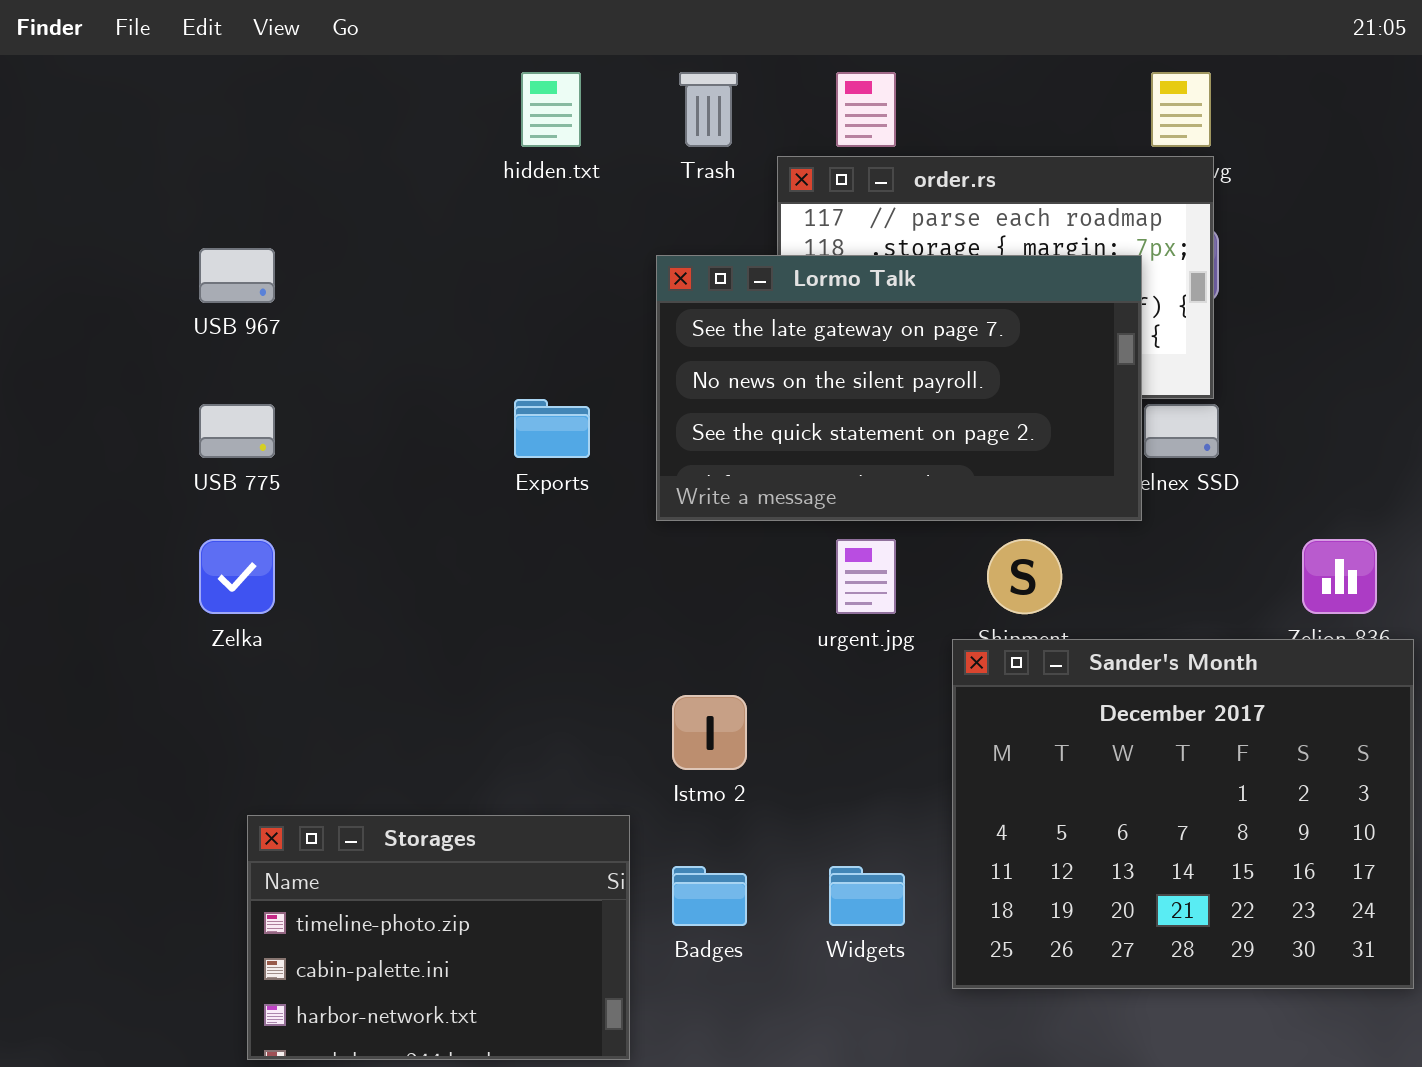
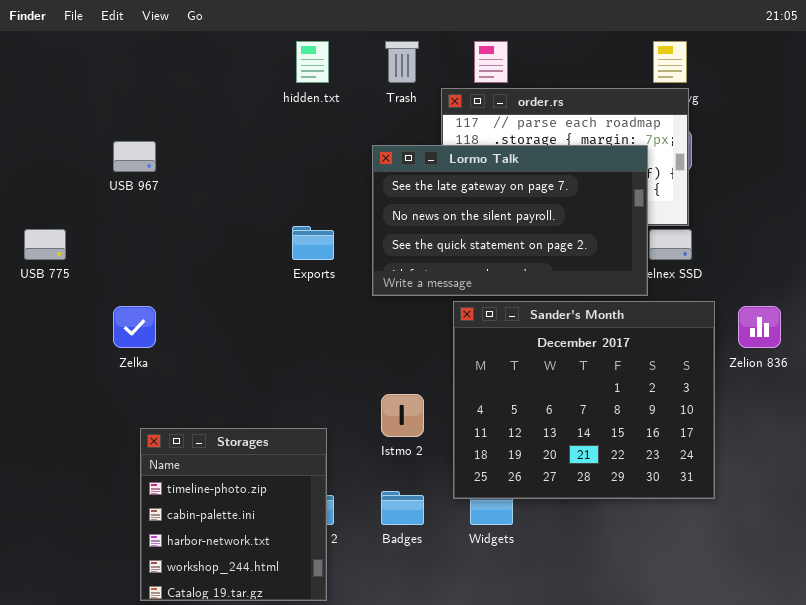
USB 775: [199,404,275,458] -> [24,229,66,260], moved
Sander's Month: [952,639,1414,989] -> [453,301,715,499], moved
Storages: [247,815,630,1060] -> [140,428,327,601], resized

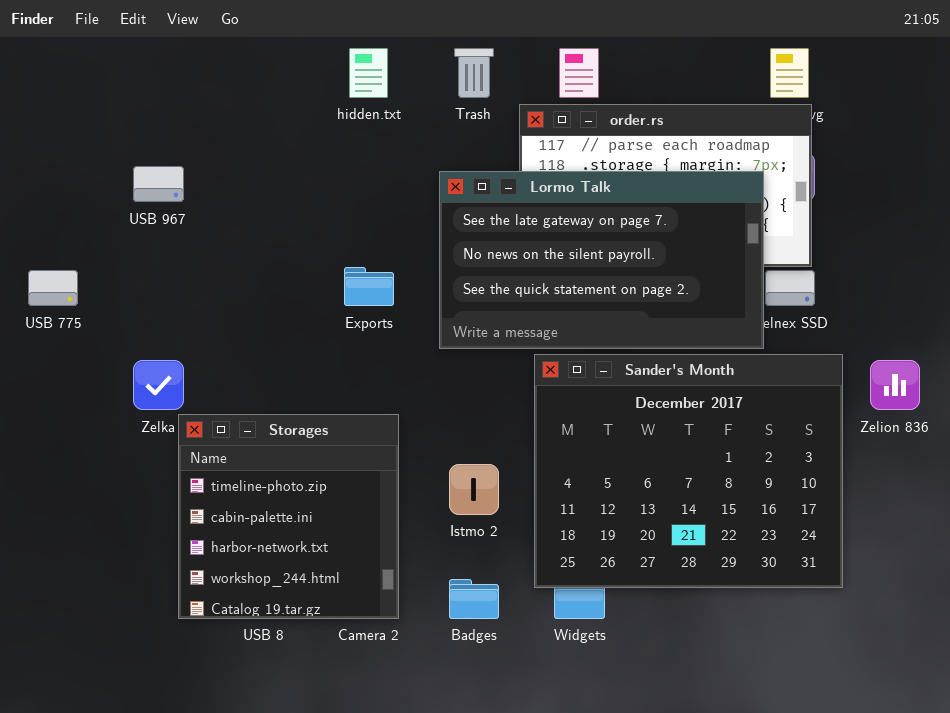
Storages: [140,428,327,601] -> [178,414,399,619], moved

